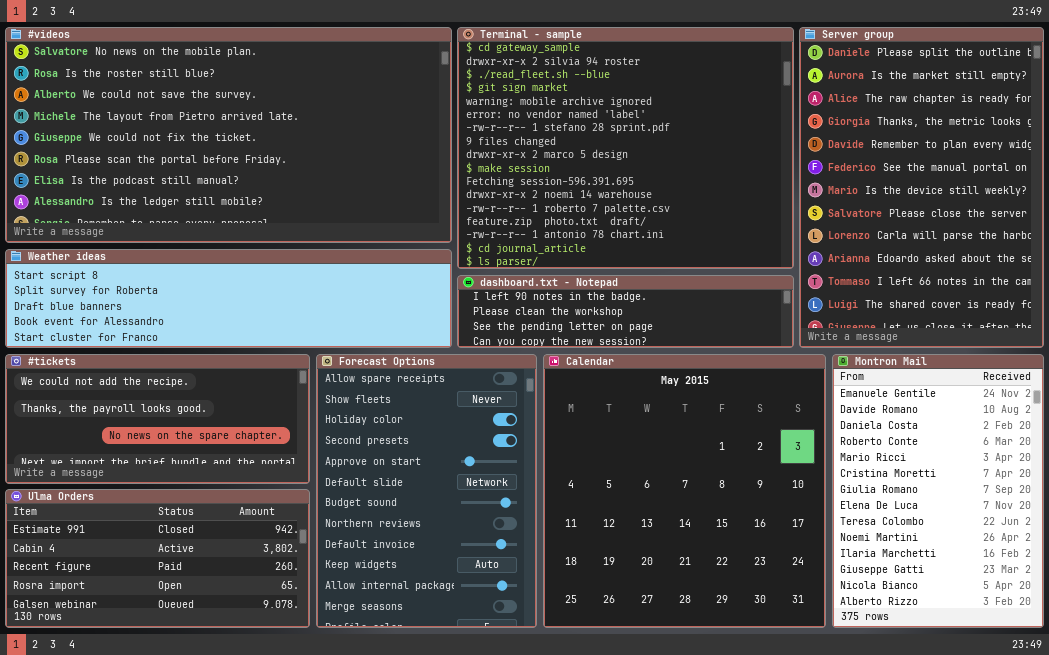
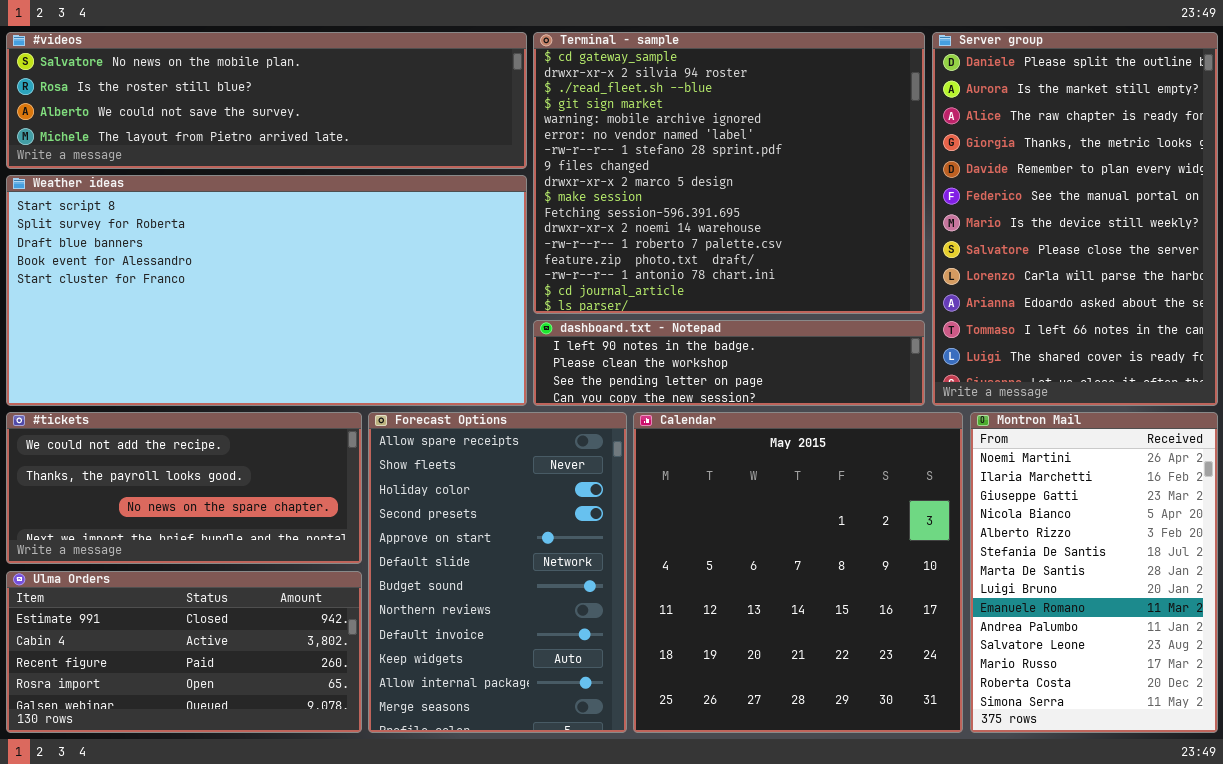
#videos: [5,27,452,243] -> [6,32,527,169], resized
Weather ideas: [5,249,452,348] -> [6,175,527,406], resized
Montron Mail: [832,354,1044,628] -> [970,412,1218,733], scrolled down 9 rows

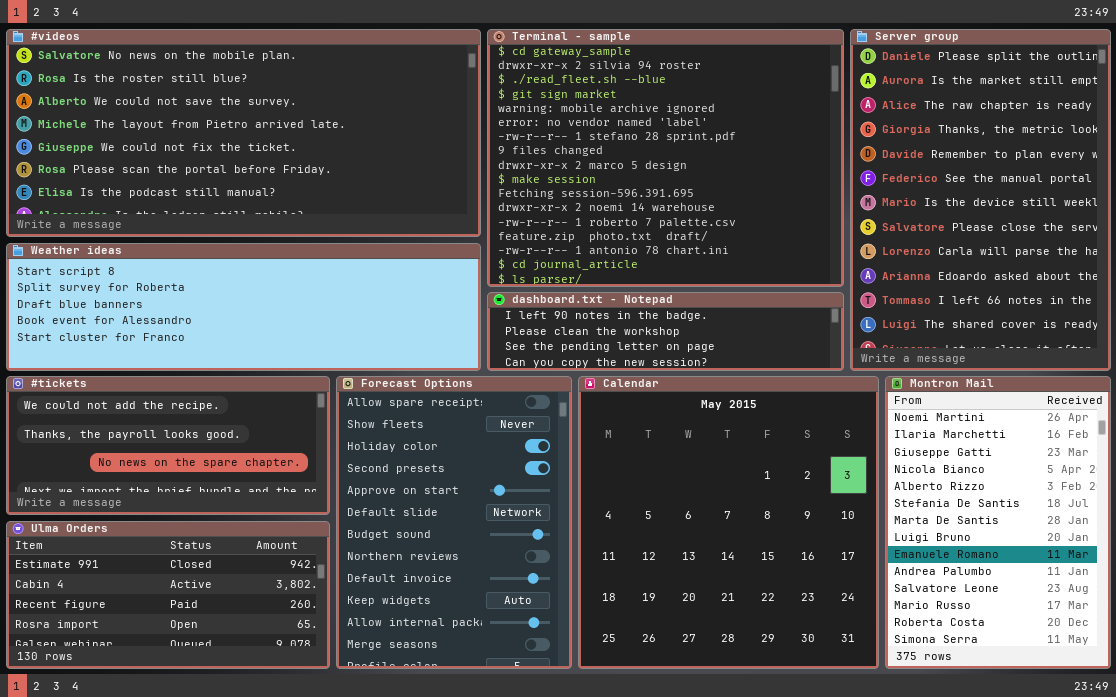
#videos: [6,32,527,169] -> [6,29,481,237], resized
Weather ideas: [6,175,527,406] -> [6,243,481,371], resized

